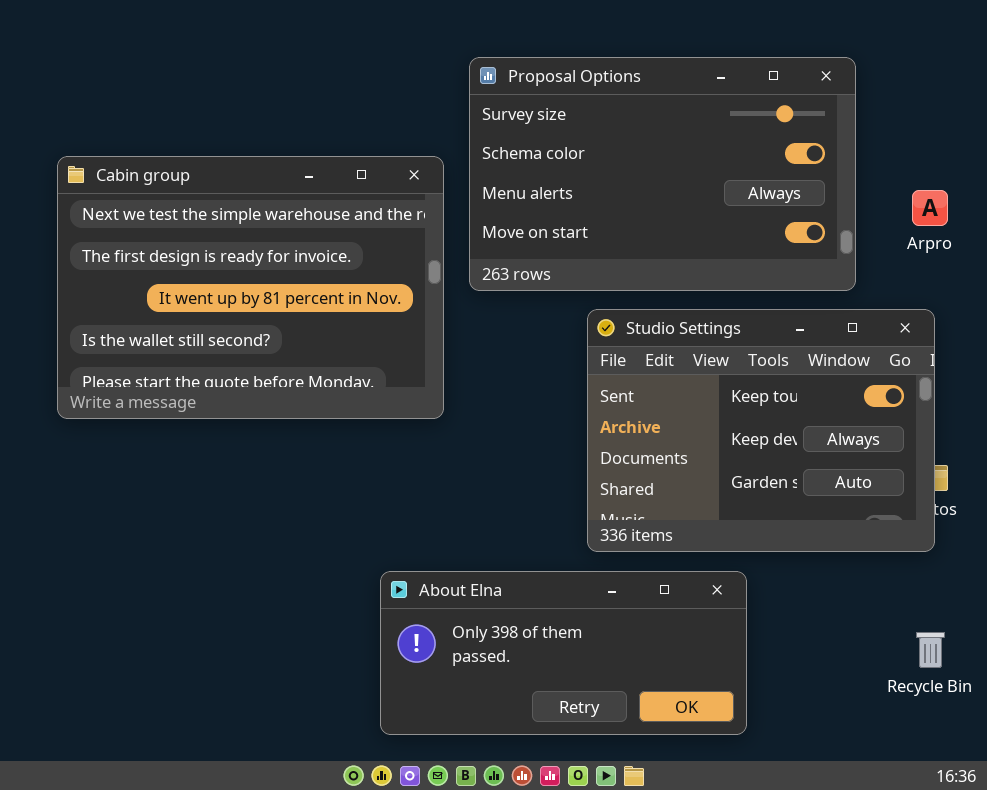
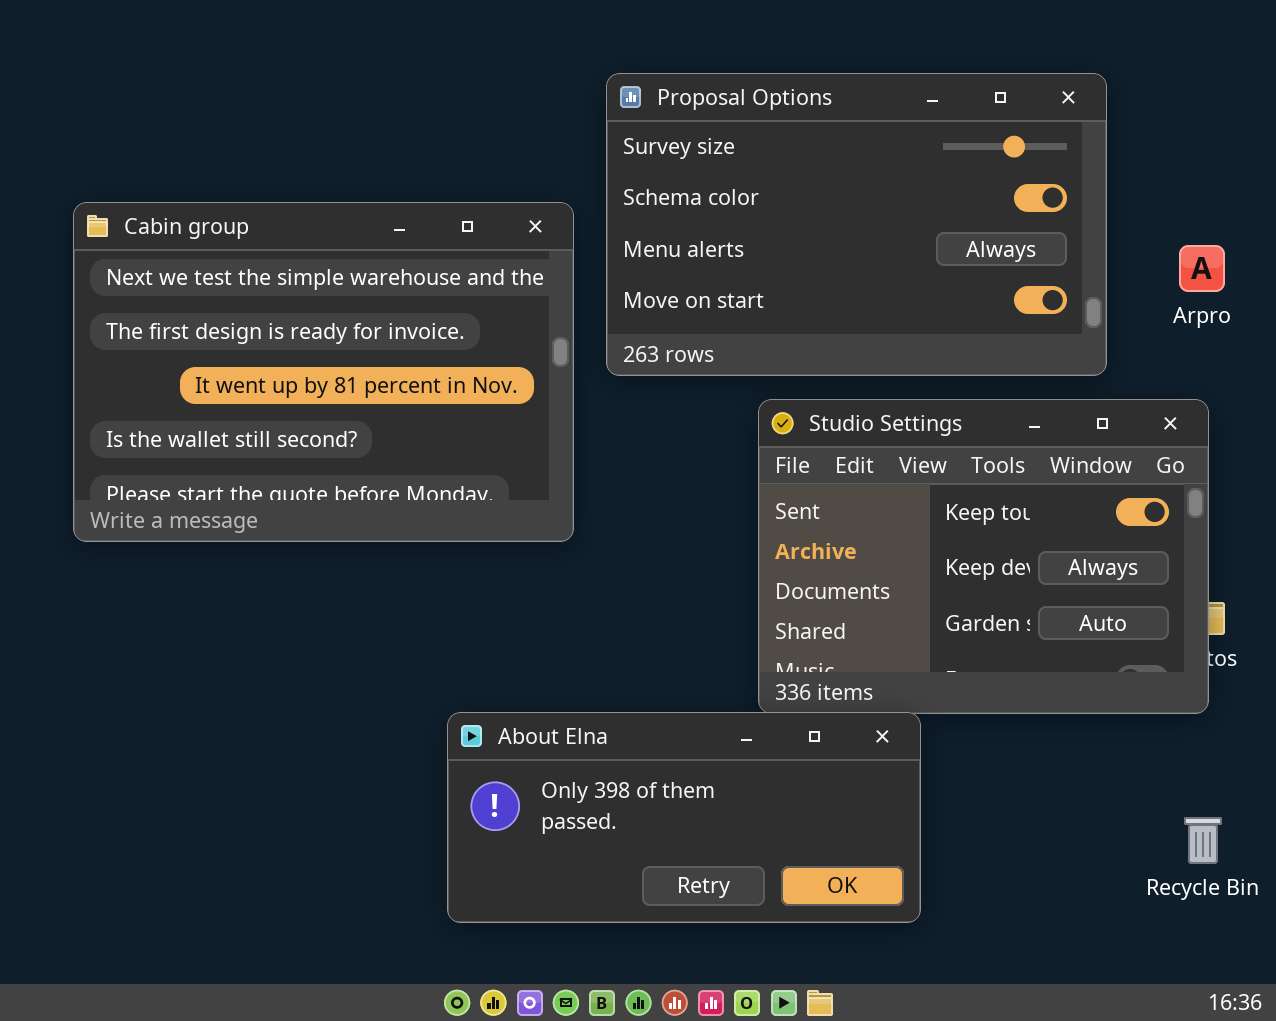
About Elna: [380,571,747,735] -> [447,712,921,923], moved

